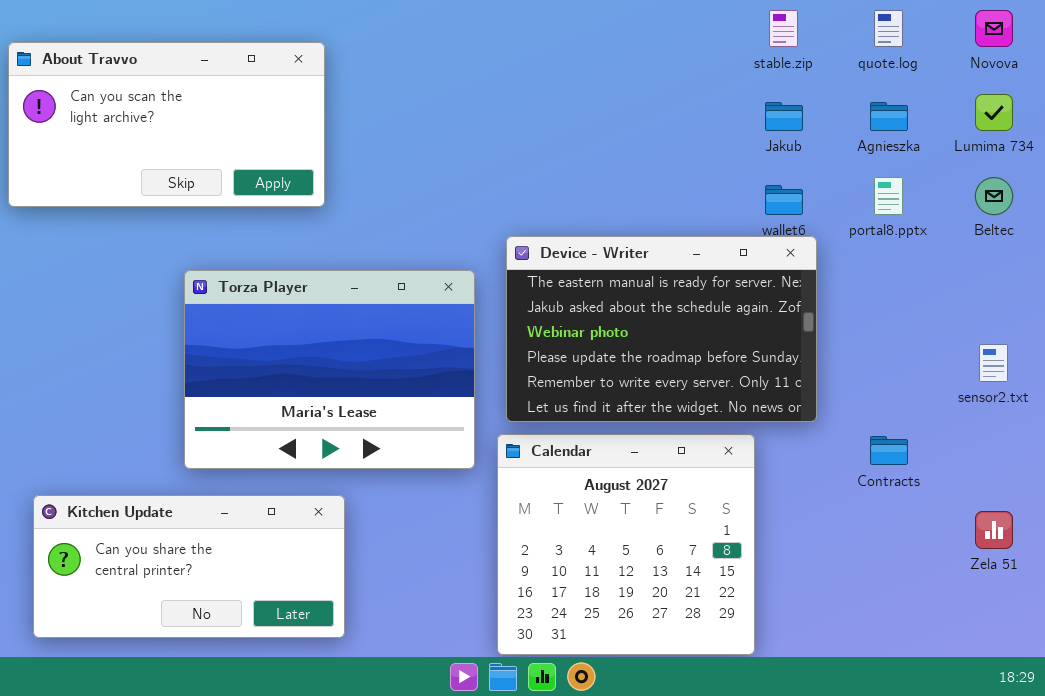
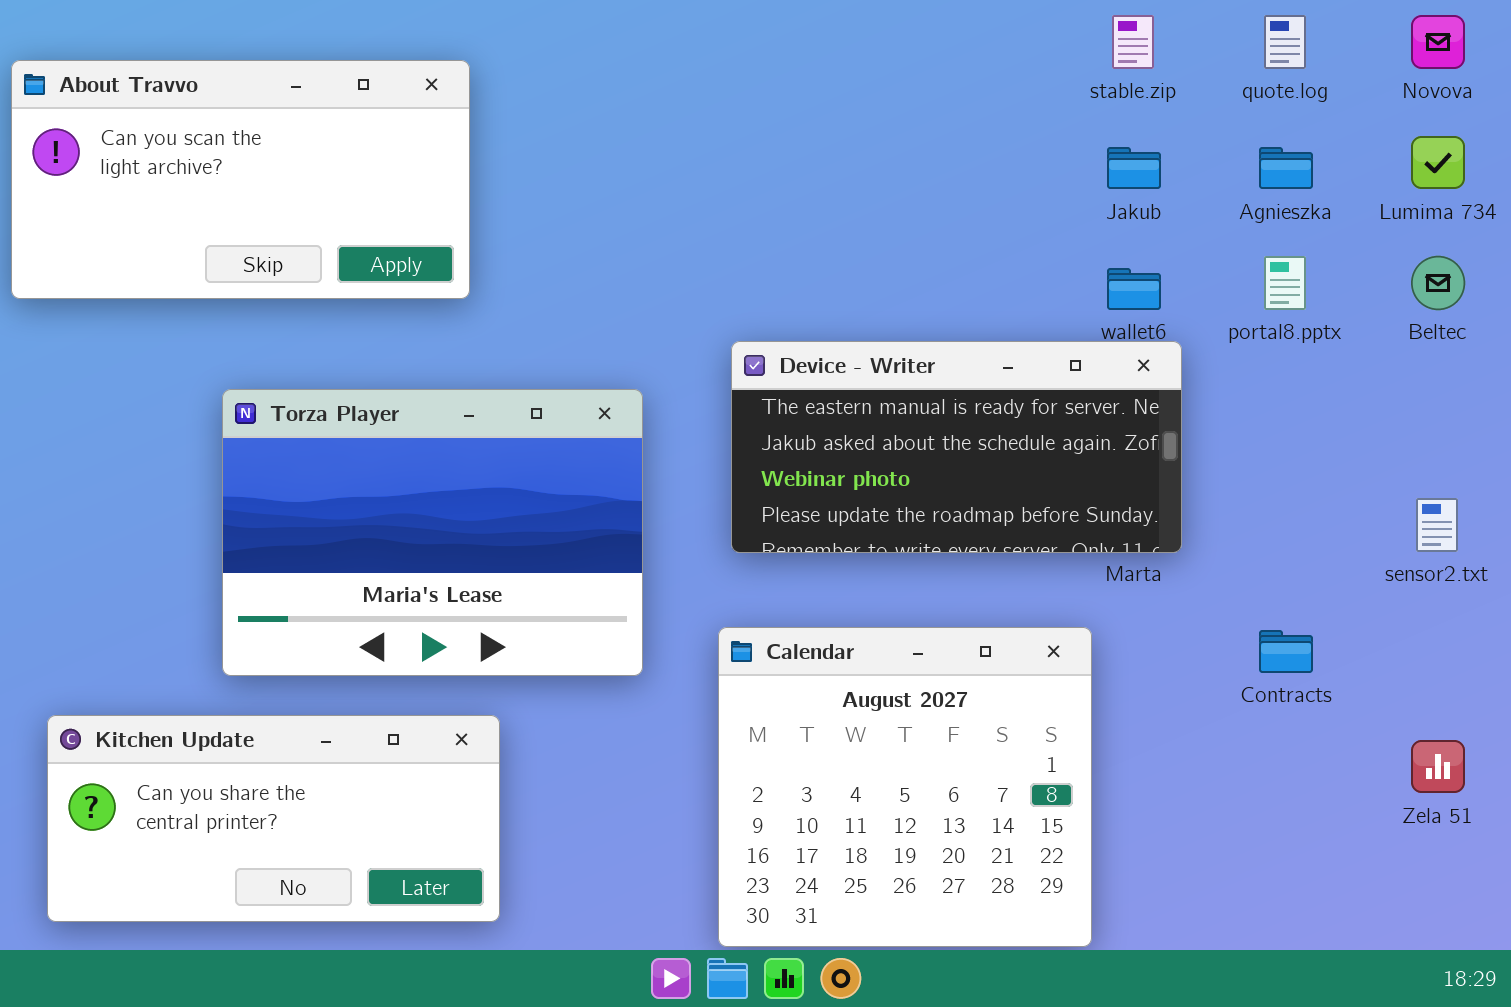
Device - Writer: [506,236,817,422] -> [731,341,1182,553], resized
Torza Player: [184,270,475,469] -> [222,389,643,676], moved

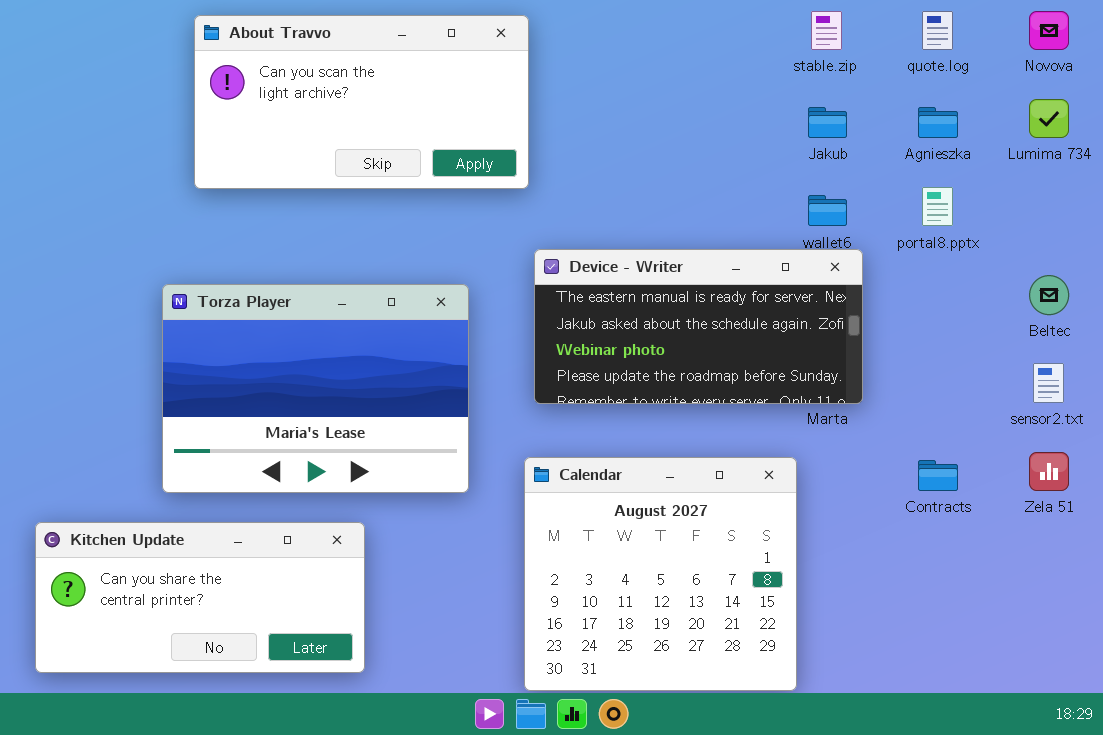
About Travvo: [11,60,470,299] -> [194,15,529,189], moved
Beltec: [1411,256,1465,310] -> [1029,275,1069,315], moved
Zela 51: [1411,740,1465,793] -> [1029,452,1069,491], moved

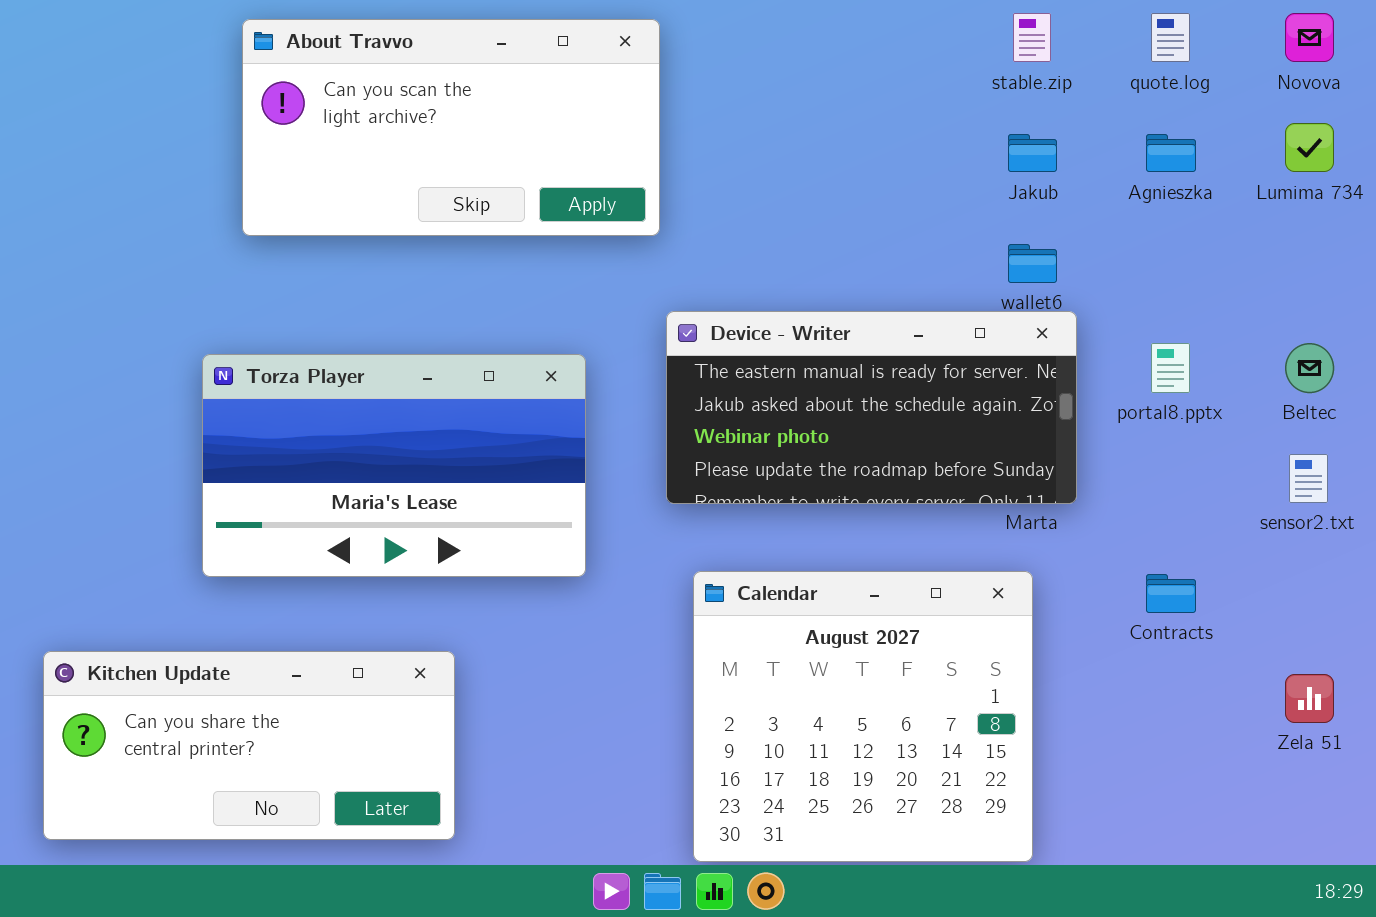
portal8.pptx: [922,187,953,226] -> [1151,343,1190,393], moved
Torza Player: [162,284,469,493] -> [202,354,586,577], resized
Zela 51: [1029,452,1069,491] -> [1285,674,1334,723], moved
Calendar: [524,457,797,691] -> [693,571,1033,862], moved

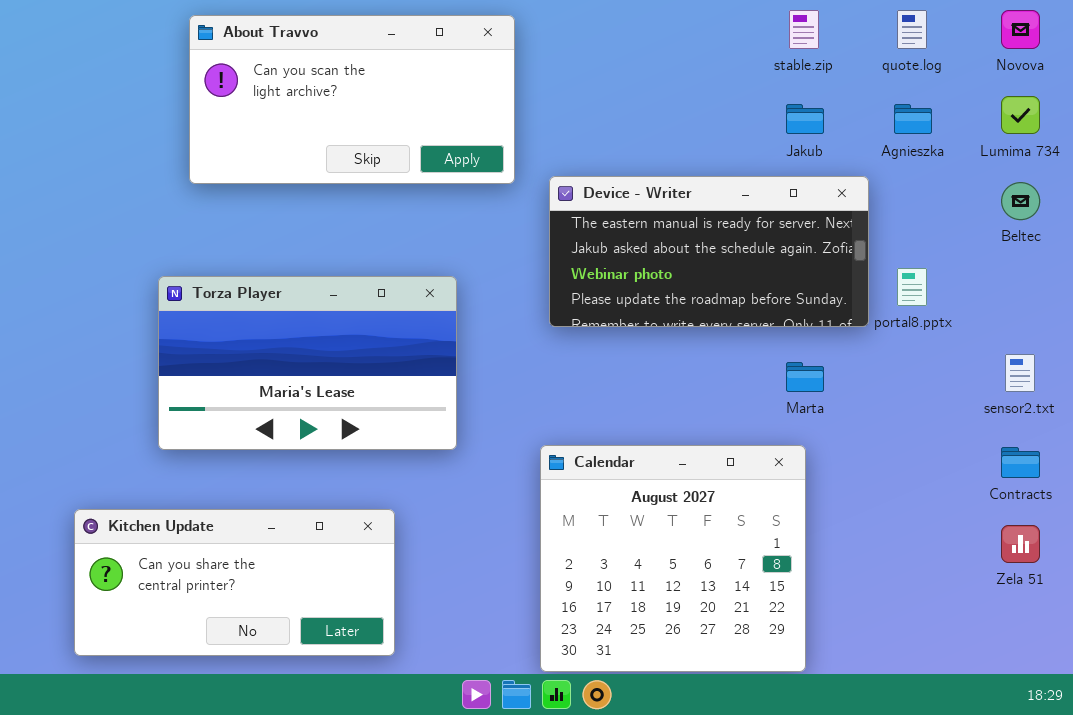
Device - Writer: [666,311,1077,504] -> [549,176,869,327], moved
Beltec: [1285,343,1334,393] -> [1001,182,1040,220], moved
Contracts: [1146,574,1196,613] -> [1001,447,1040,478], moved
Kitchen Update: [43,651,455,840] -> [74,509,395,656], moved

